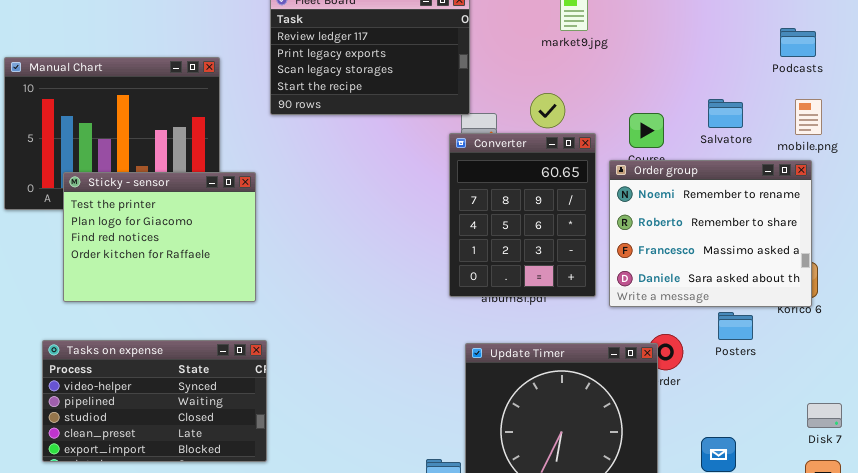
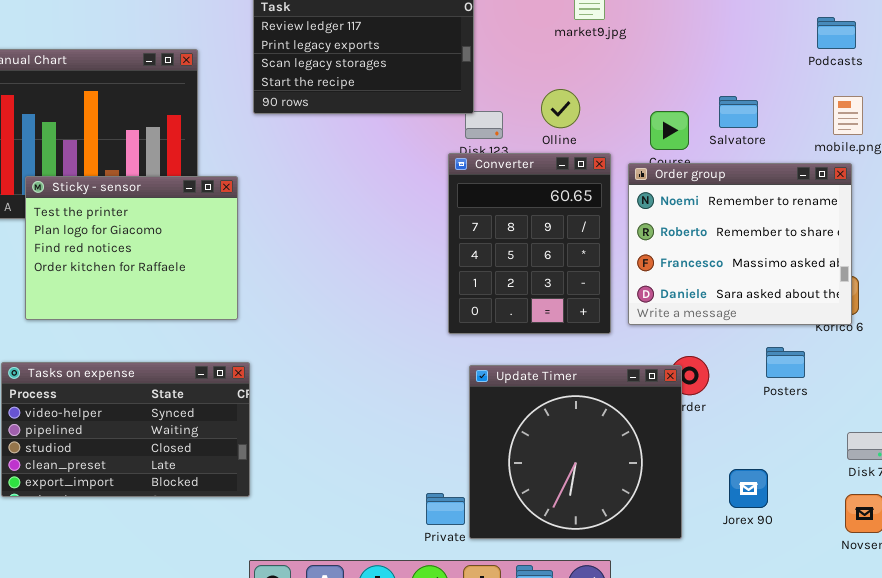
Salvatore: [708,99,743,128] -> [719,96,758,128], moved
Converter: [449,133,596,297] -> [448,153,611,334], moved
Posters: [718,312,753,340] -> [766,347,805,378], moved

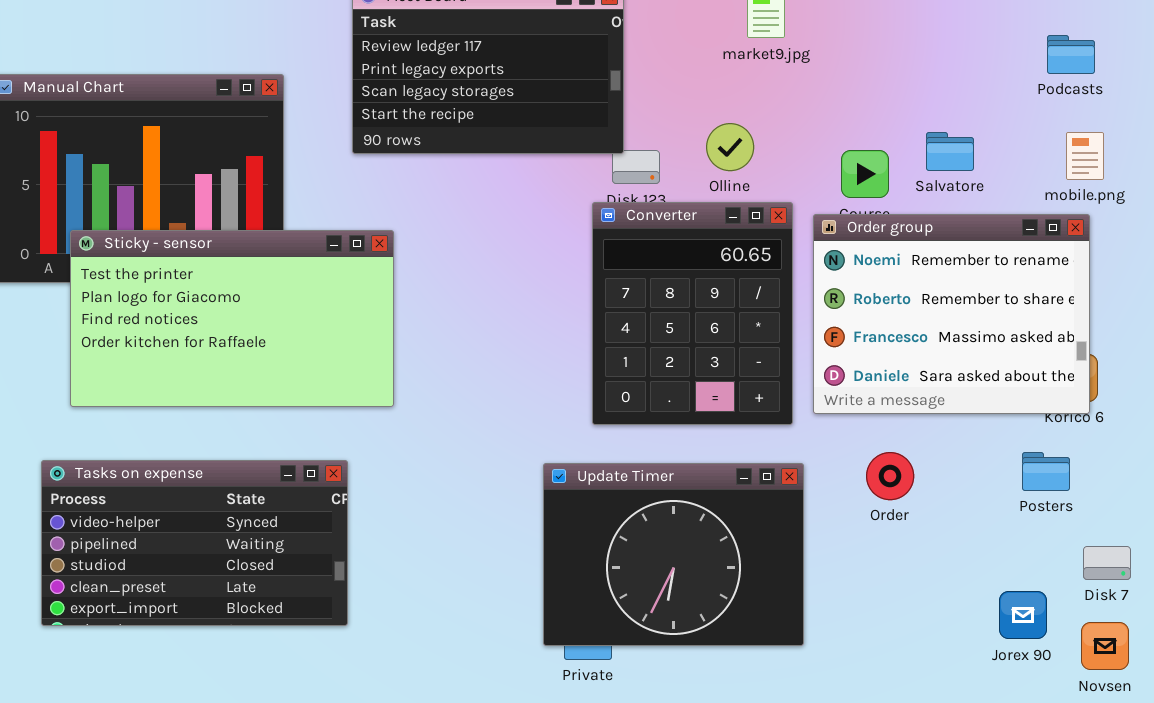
Sticky - sensor: [25,176,238,320] -> [70,230,394,407], resized
Posters: [766,347,805,378] -> [1022,452,1070,491], moved
Update Timer: [469,365,682,539] -> [543,463,804,646], moved, resized
Jorex 90: [729,469,768,508] -> [999,591,1047,639], moved

